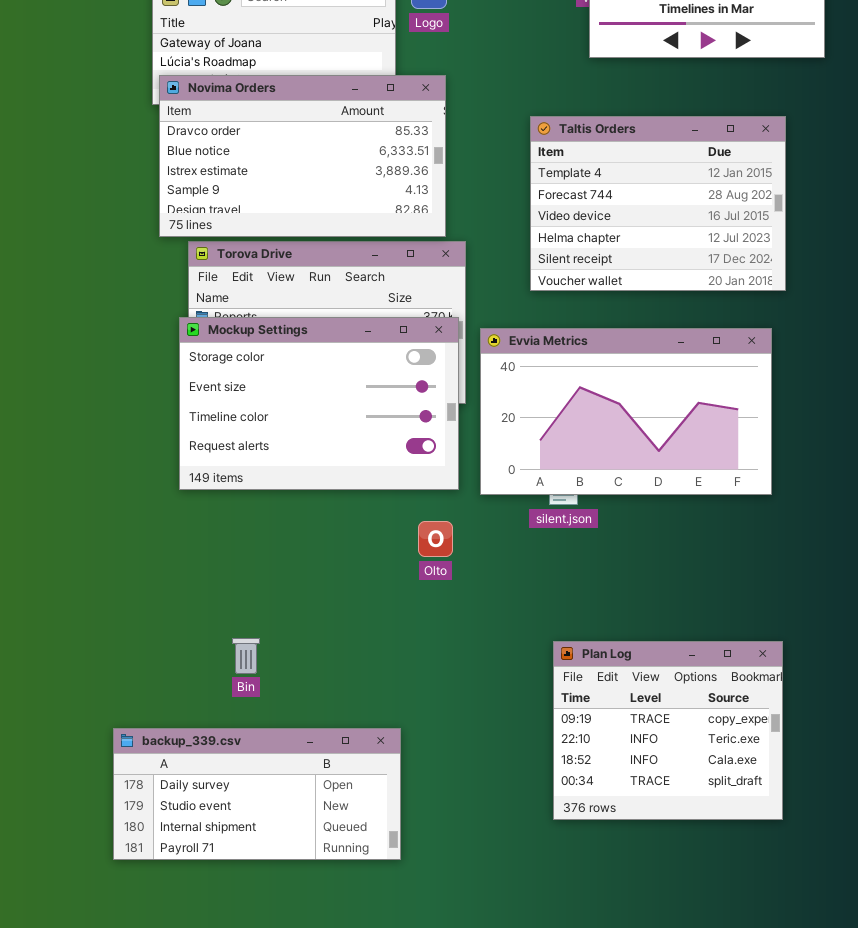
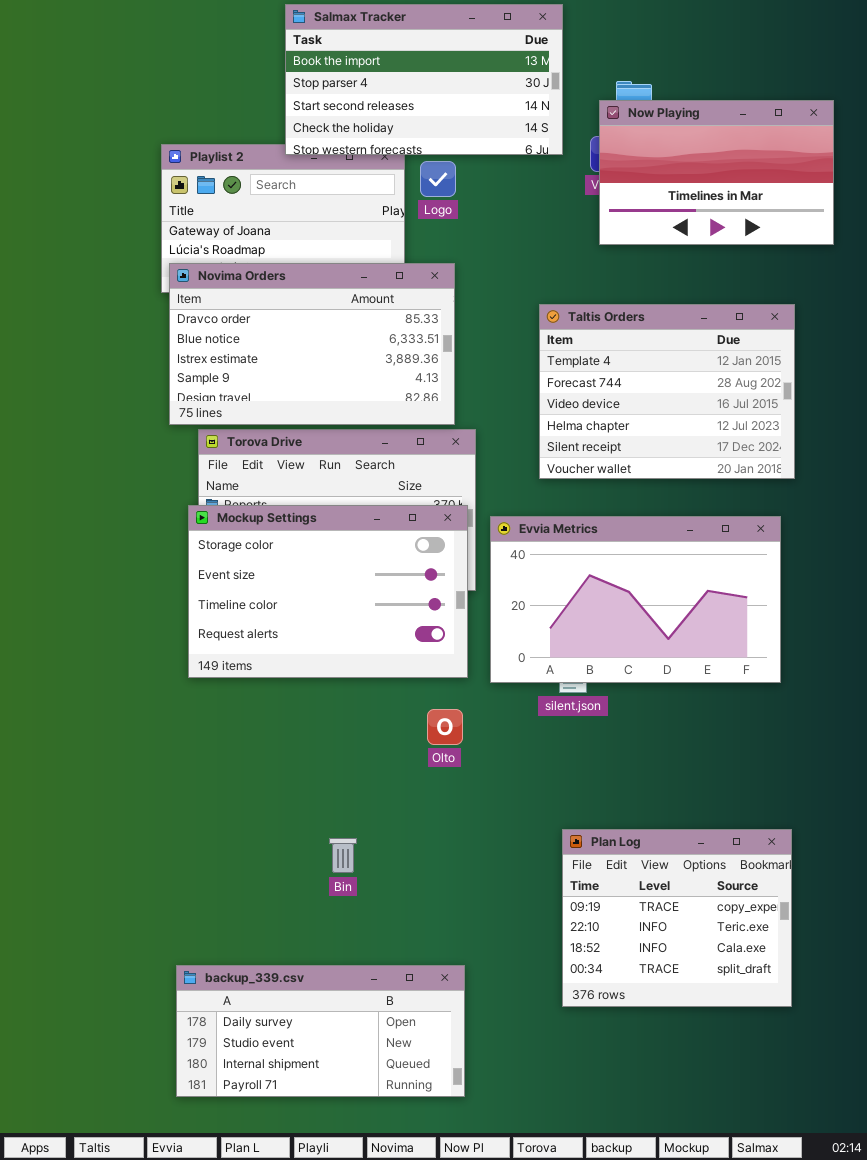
Bin: [232,638,260,674] -> [329,838,357,873], moved
backup_339.csv: [113,728,401,860] -> [176,965,465,1097], moved

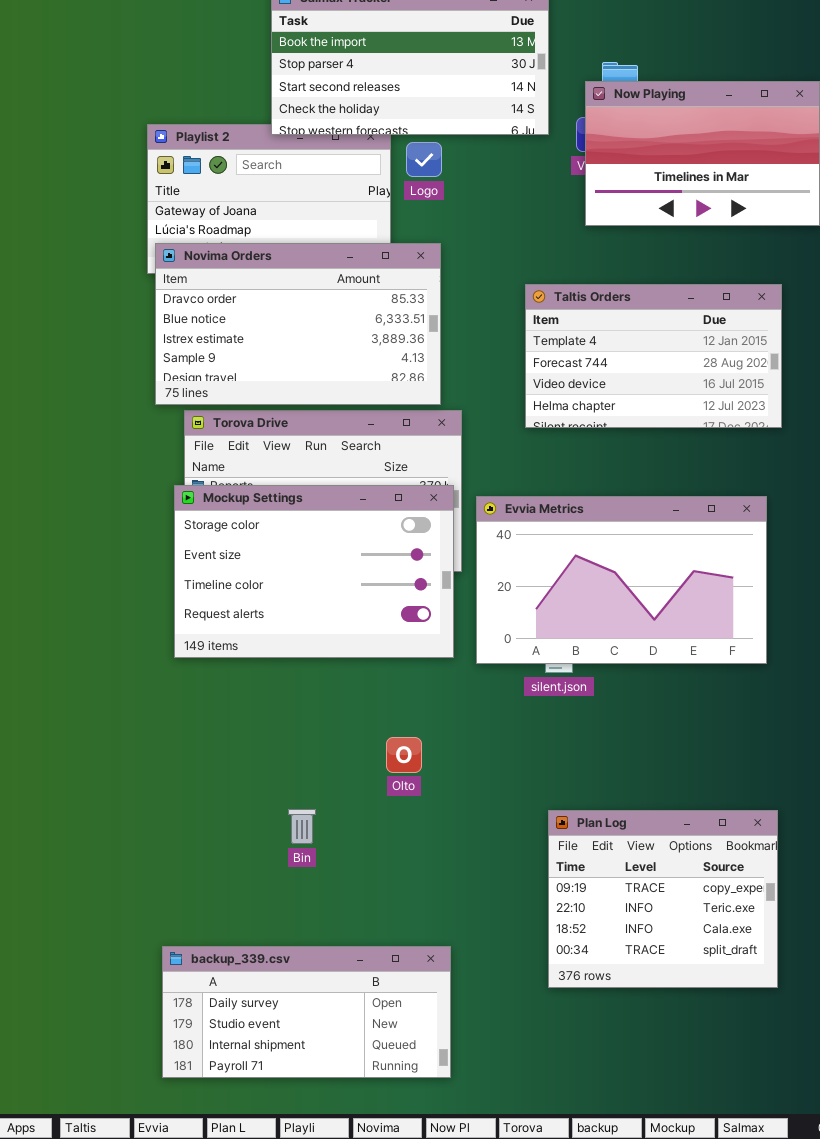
Taltis Orders: [539,304,795,479] -> [525,284,782,428], resized
Olto: [427,709,463,745] -> [386,737,422,773], moved
Bin: [329,838,357,873] -> [288,809,316,844], moved

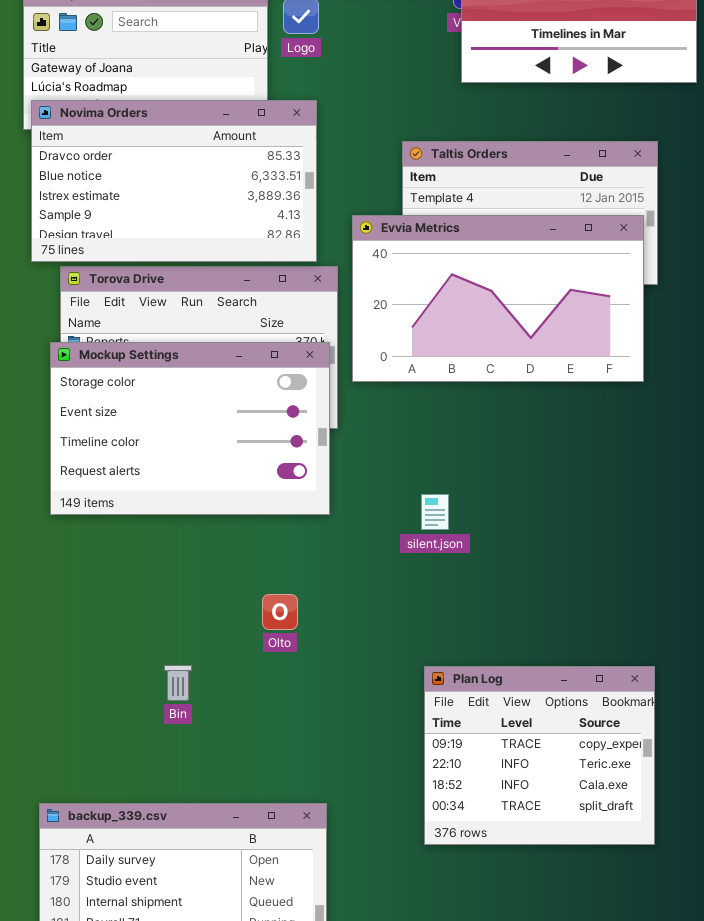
Evvia Metrics: [476,496,767,664] -> [352,215,644,382], moved

